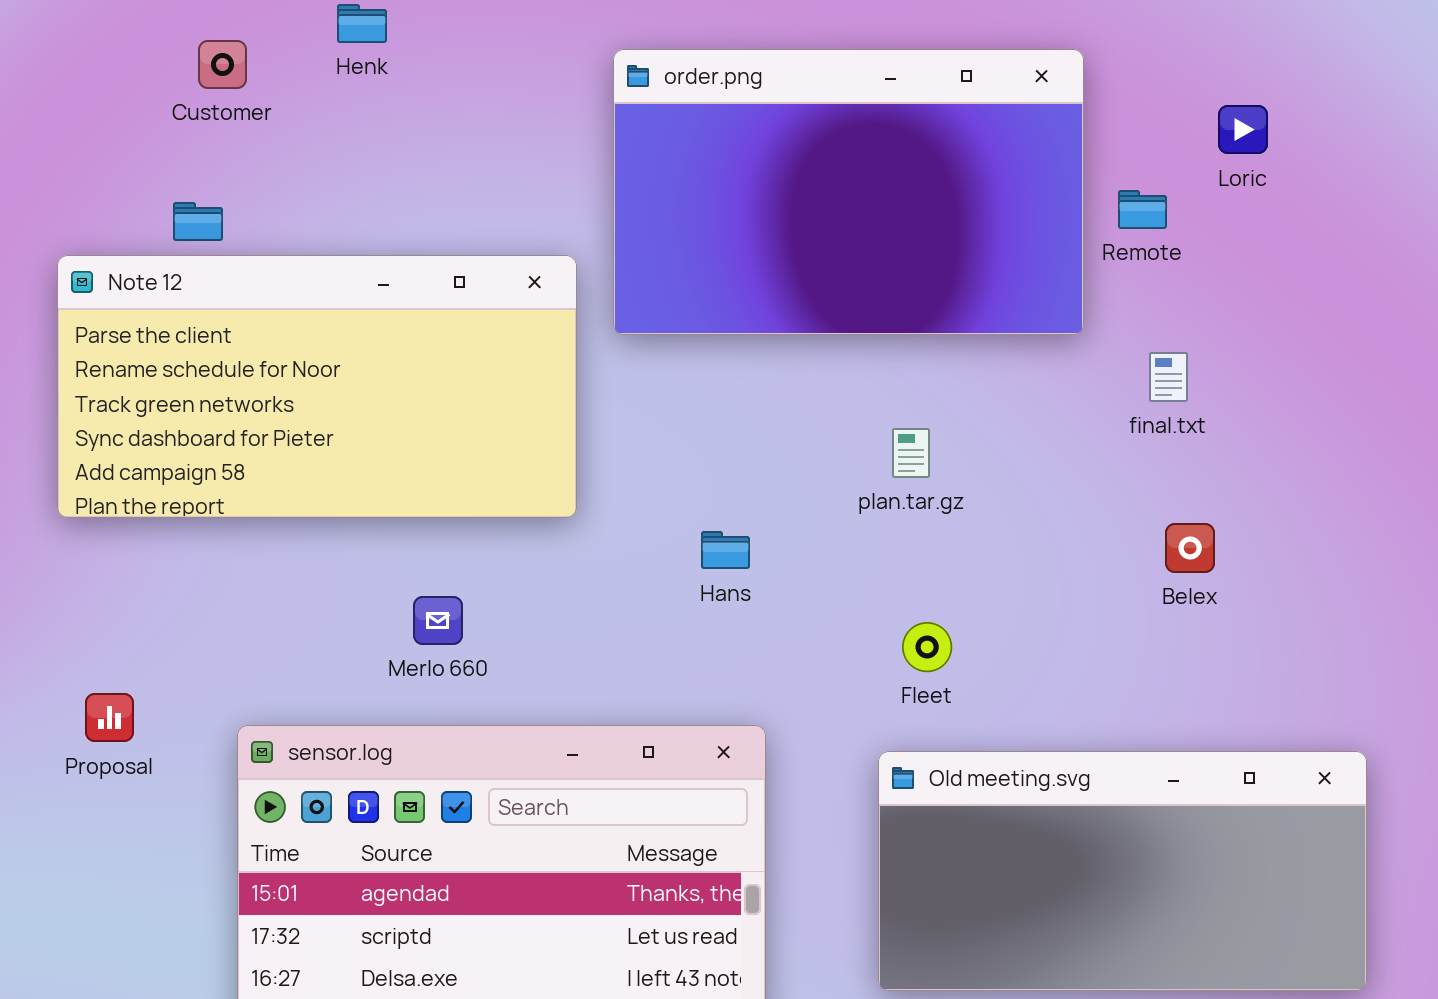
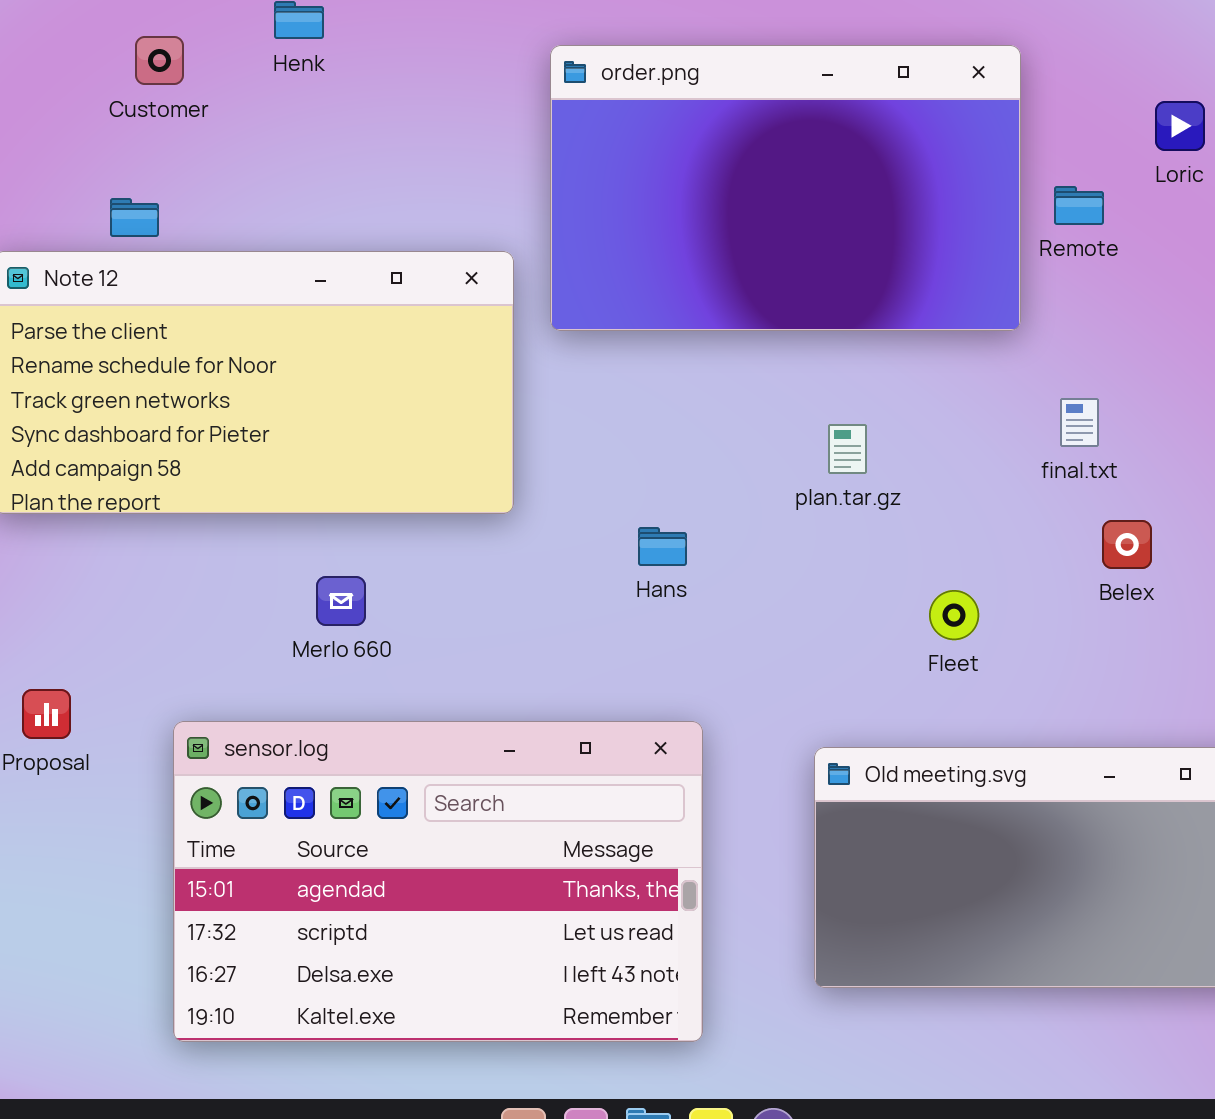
final.txt: [1149,352,1188,402] -> [1060,398,1099,447], moved
Merlo 660: [413,596,463,645] -> [316,576,366,626], moved
Fleet: [902,622,952,672] -> [929,590,979,640], moved

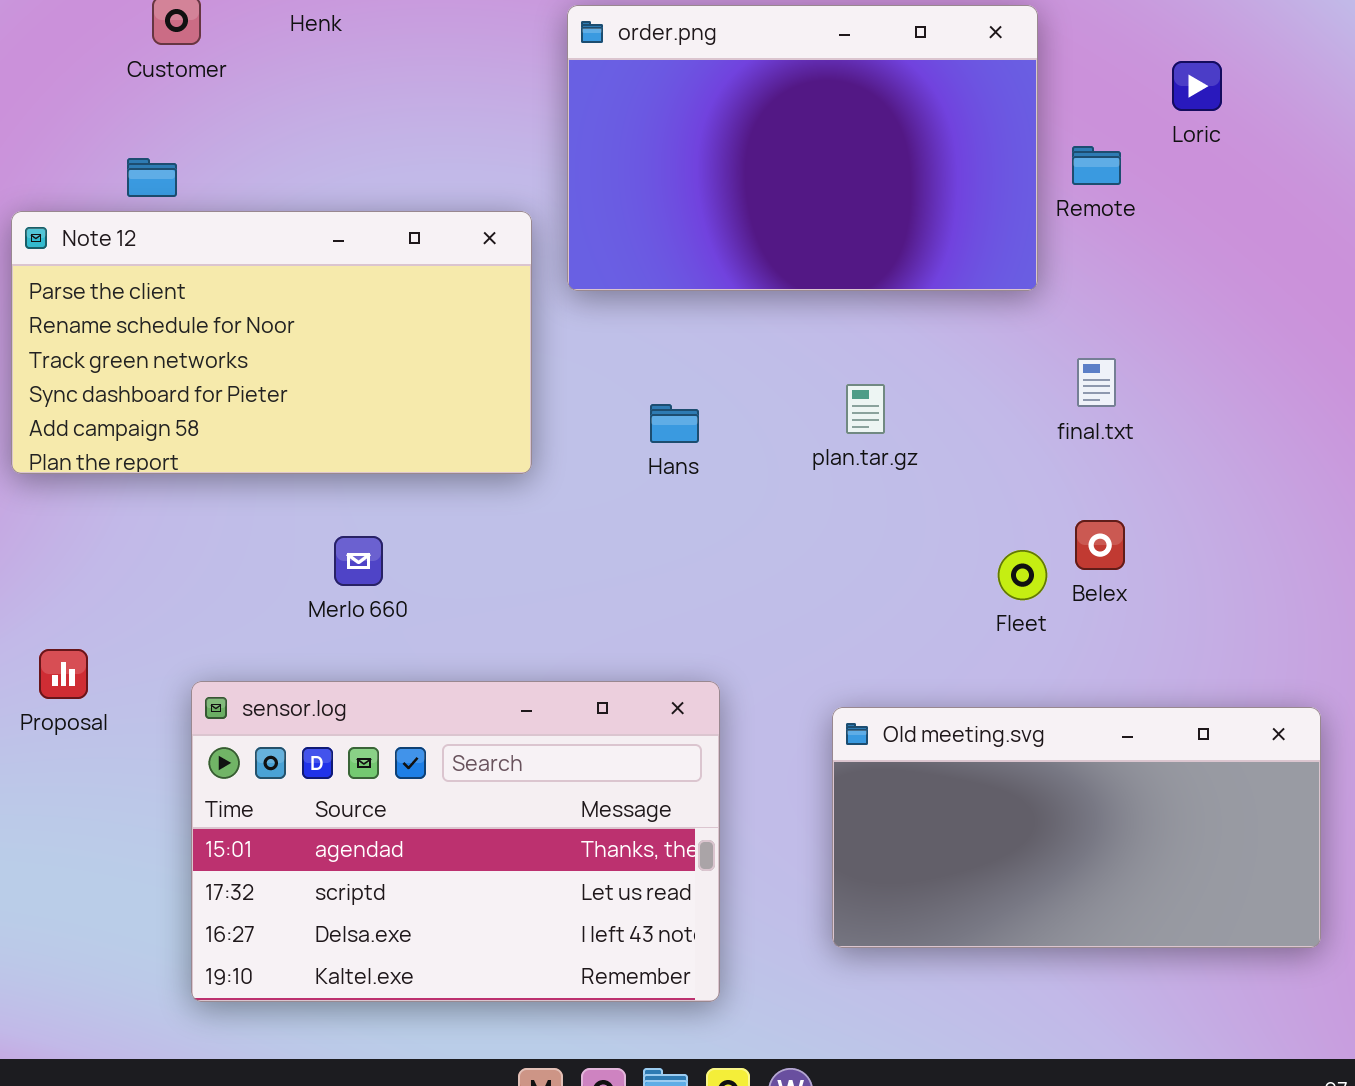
Belex: [1102,520,1152,569] -> [1075,520,1125,570], moved
Hans: [638,527,687,566] -> [650,404,699,443], moved
Fleet: [929,590,979,640] -> [998,550,1047,600], moved

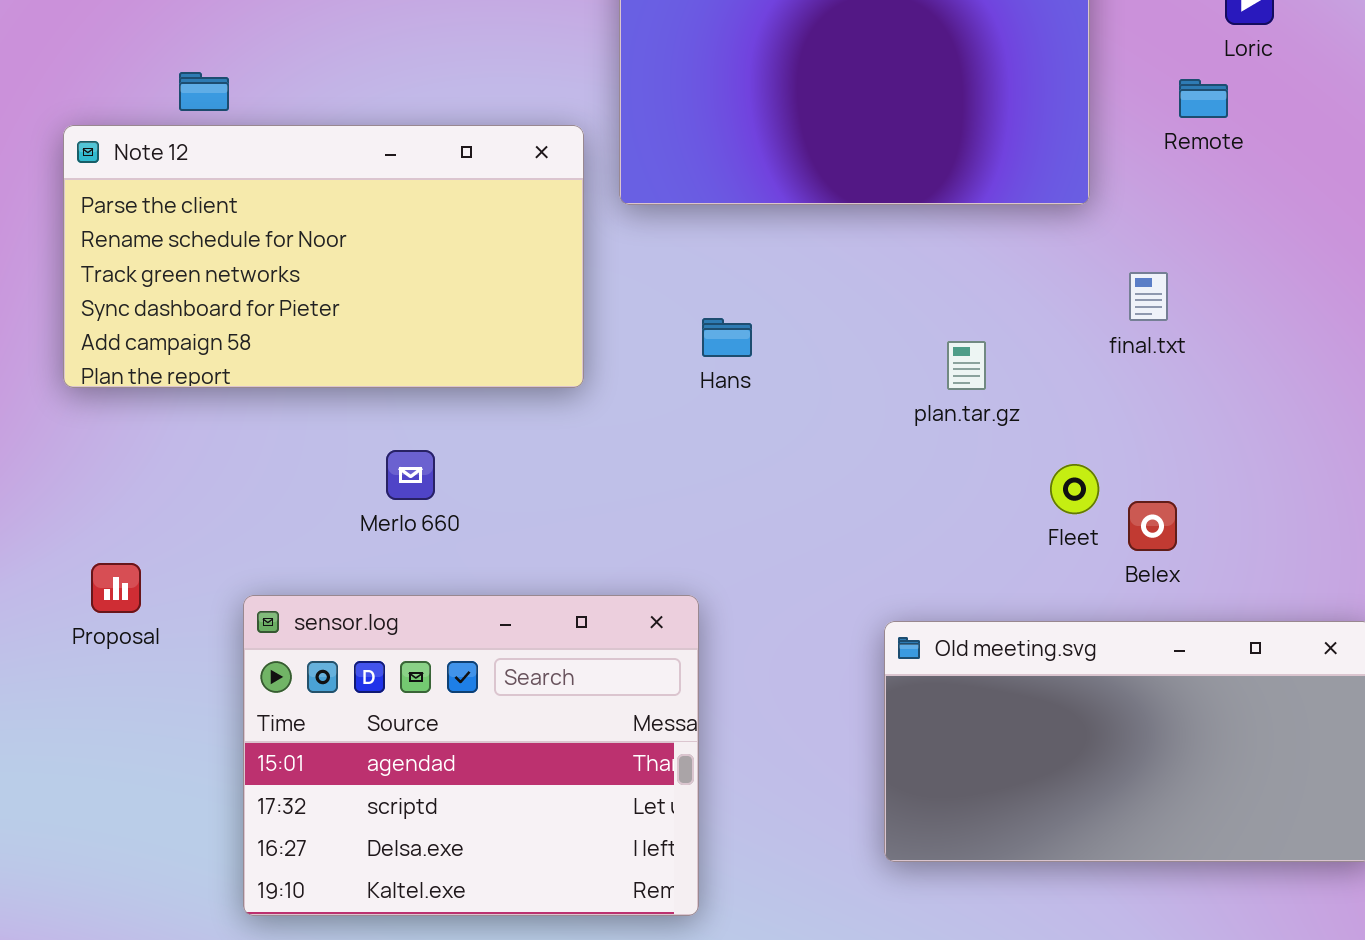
Remote: [1072,146,1121,185] -> [1179,79,1228,118], moved
plan.tar.gz: [846,384,885,434] -> [947,341,986,390], moved
Belex: [1075,520,1125,570] -> [1128,501,1177,551], moved
sensor.log: [191,681,720,1002] -> [243,595,699,916], resized

